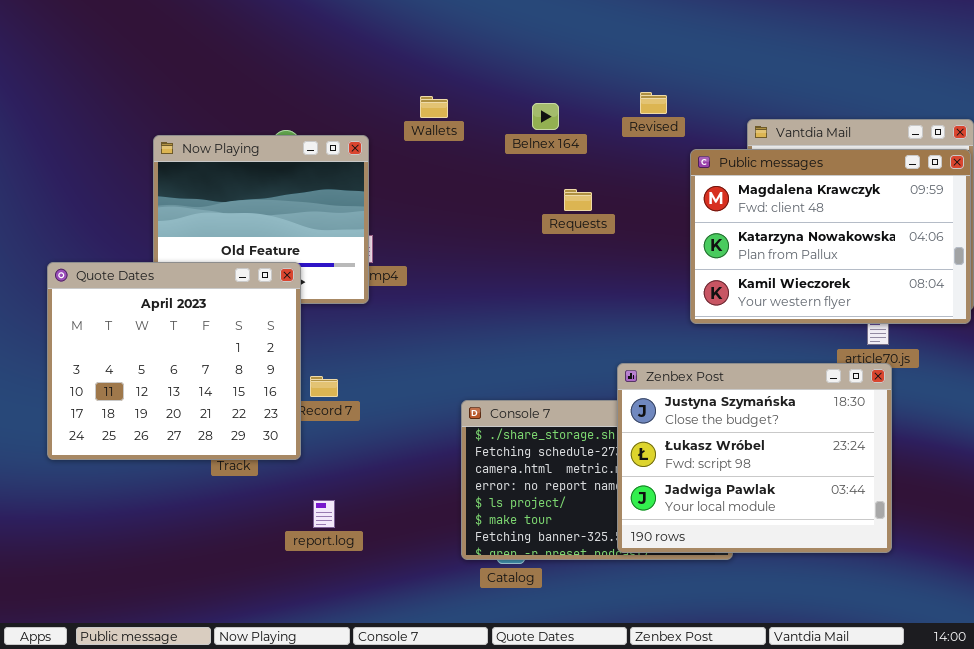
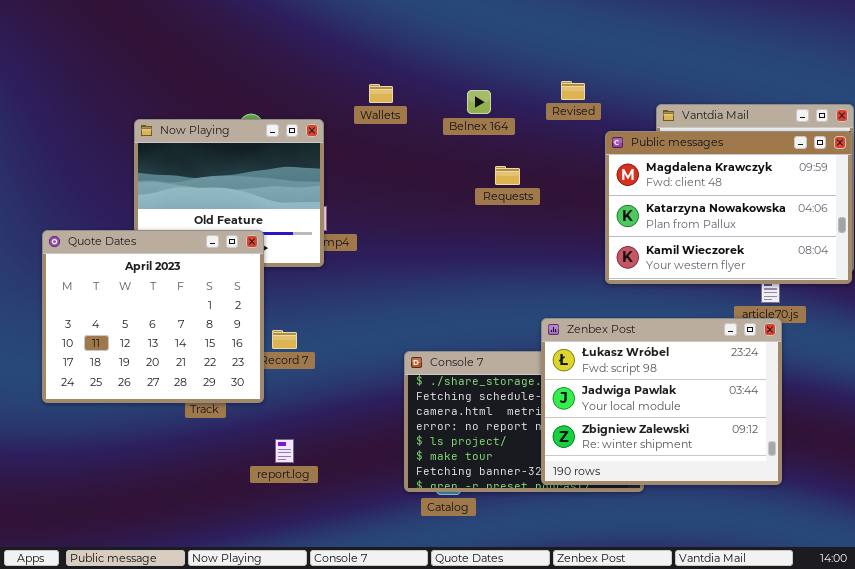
Zenbex Post: [617,363,892,553] -> [541,318,782,485], scrolled down 1 row

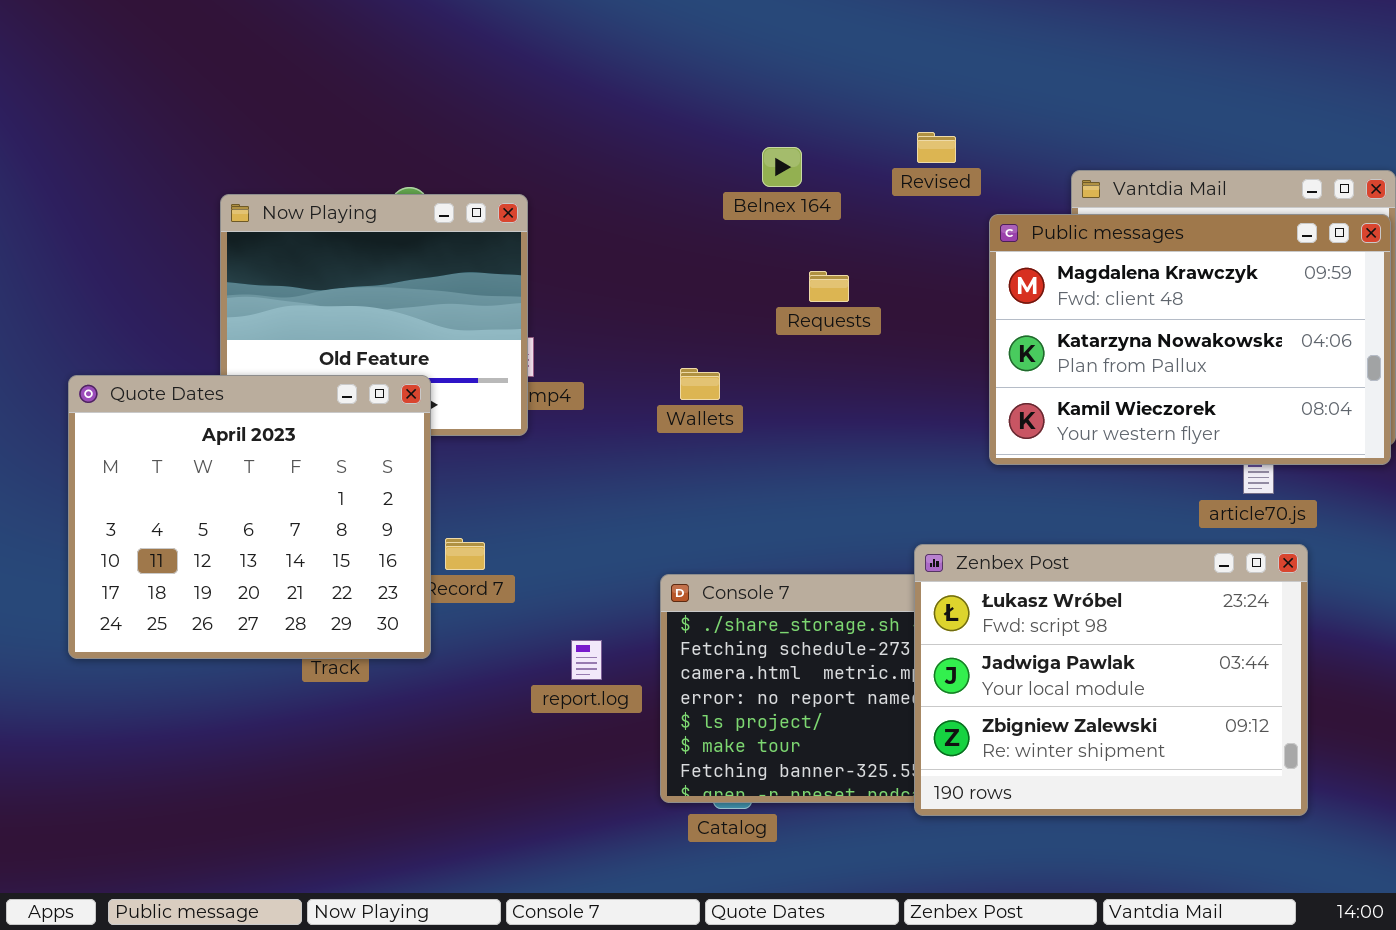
Wallets: [369,84,393,103] -> [680,368,720,400], moved
Zenbex Post: [541,318,782,485] -> [914,544,1308,816], moved
report.log: [275,439,294,463] -> [571,640,602,680], moved

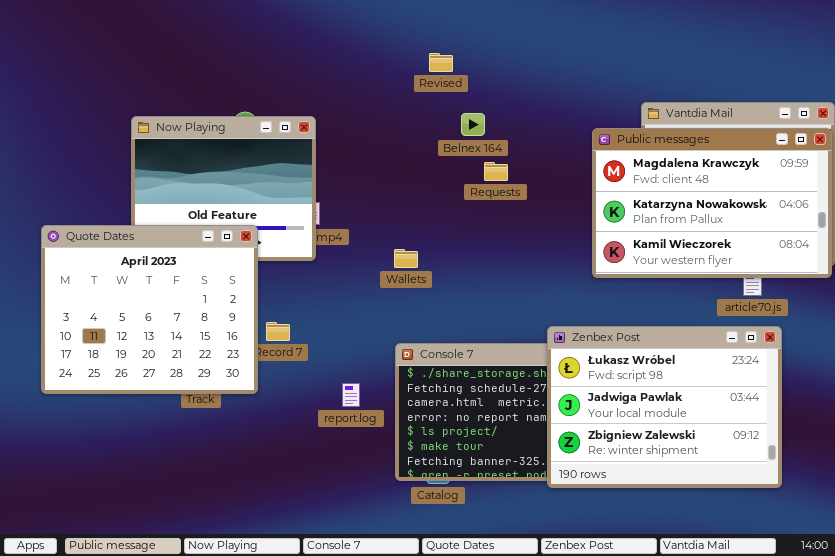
Revised: [917,132,956,163] -> [429,53,453,72], moved
Belnex 164: [762,147,802,187] -> [461,113,485,136], moved
Wallets: [680,368,720,400] -> [394,249,418,268], moved

